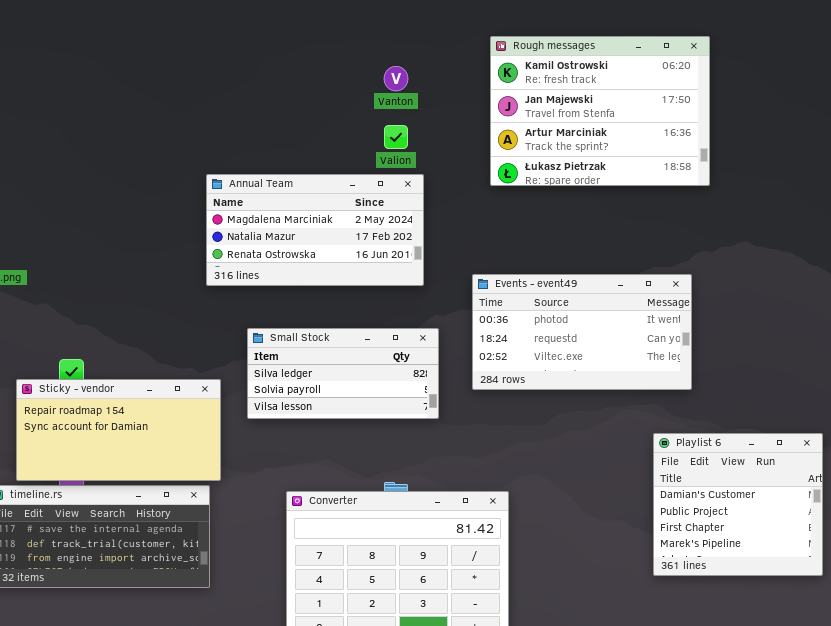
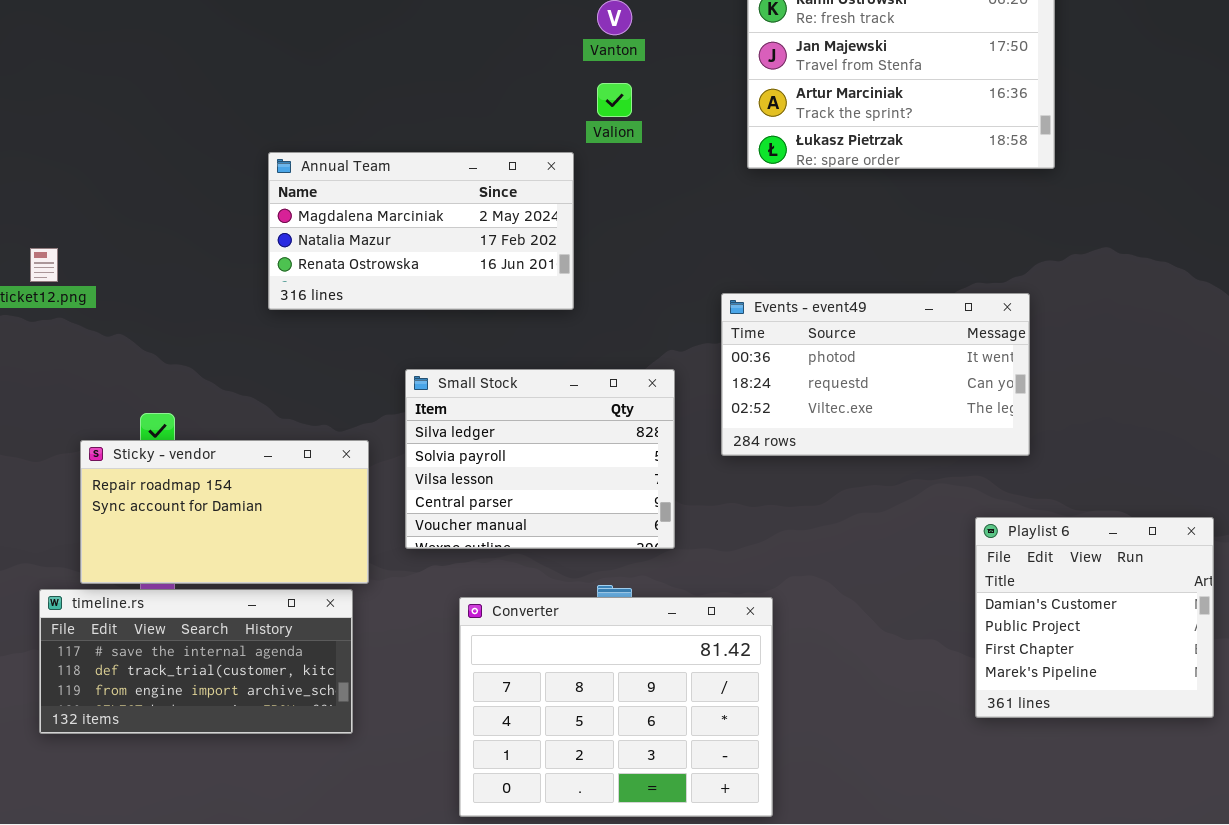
Annual Team: [206,174,424,286] -> [268,152,574,310], moved
Small Stock: [247,328,439,419] -> [405,369,675,549], resized

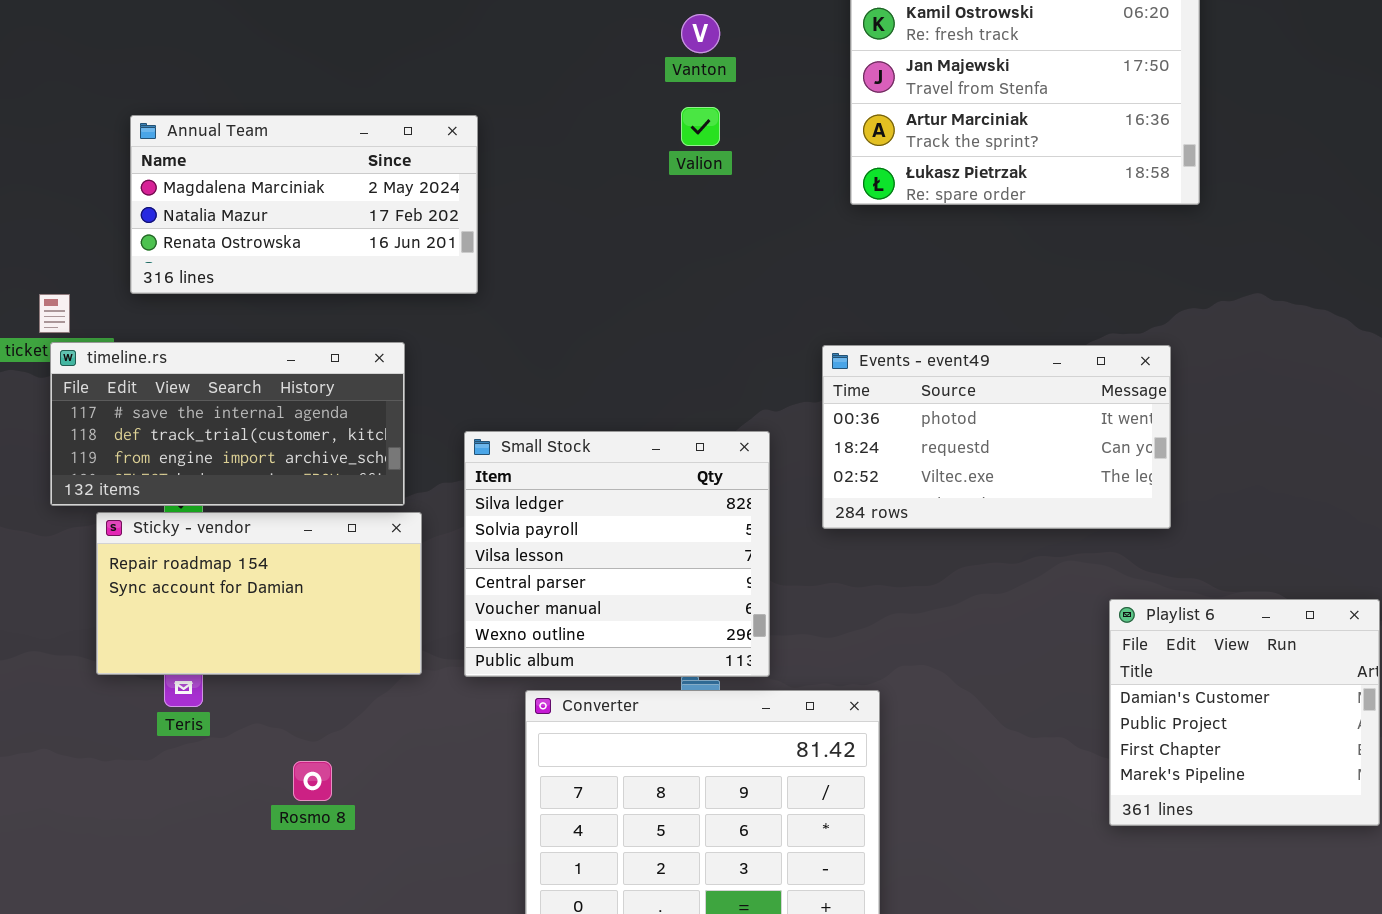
Annual Team: [268,152,574,310] -> [130,115,478,294], moved
Small Stock: [405,369,675,549] -> [464,431,770,677], resized
timeline.rs: [39,589,353,734] -> [50,342,405,506], moved

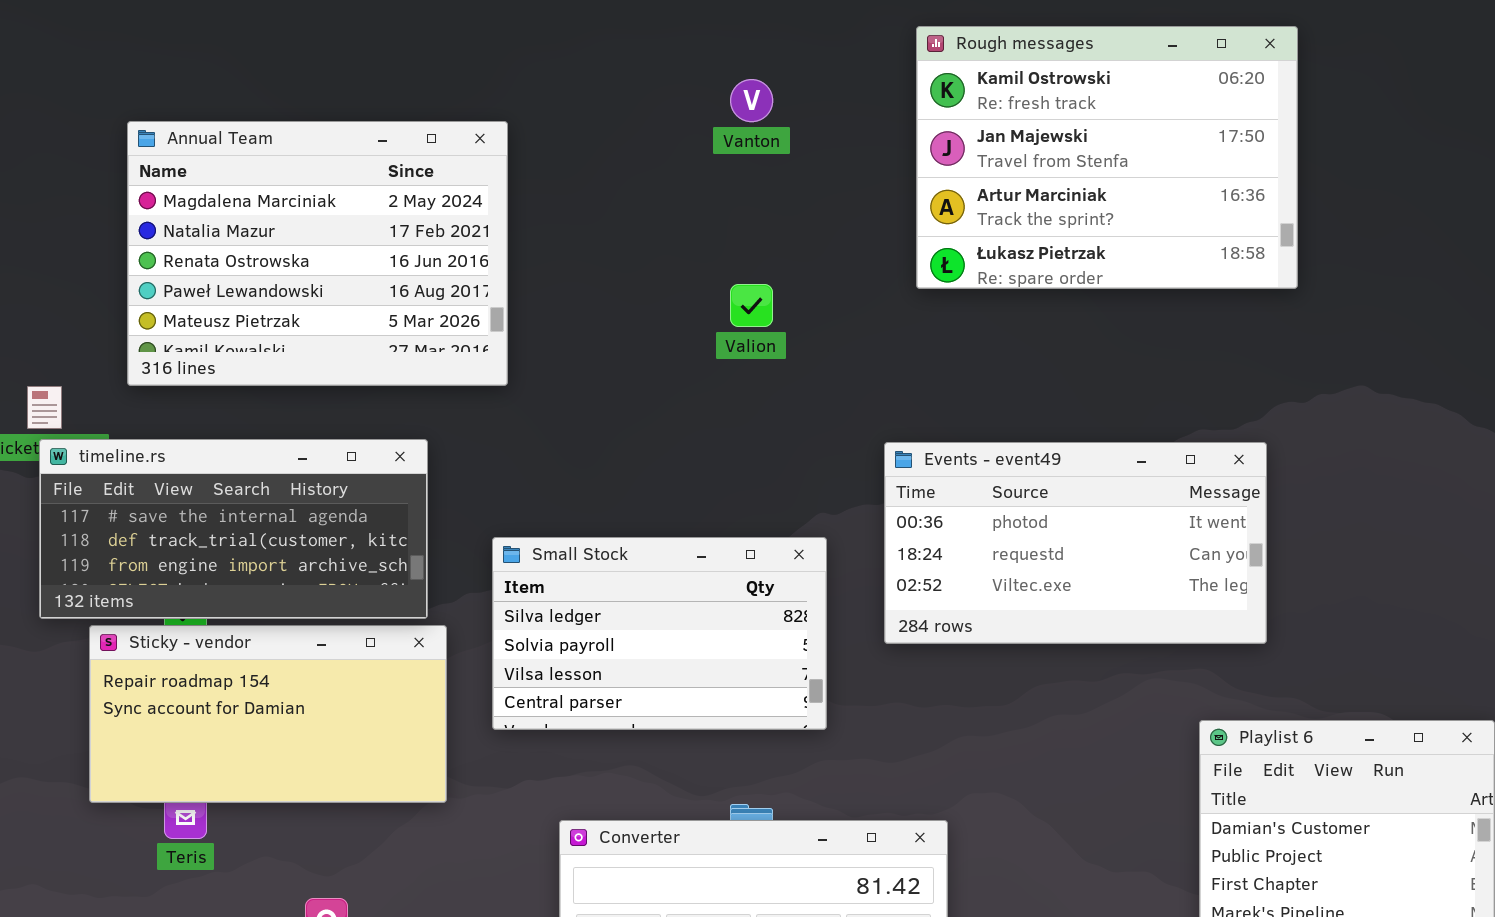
Valion: [681,107,720,146] -> [730,284,773,327], moved
Annual Team: [130,115,478,294] -> [127,121,508,386], resized
Small Stock: [464,431,770,677] -> [492,537,827,730], resized

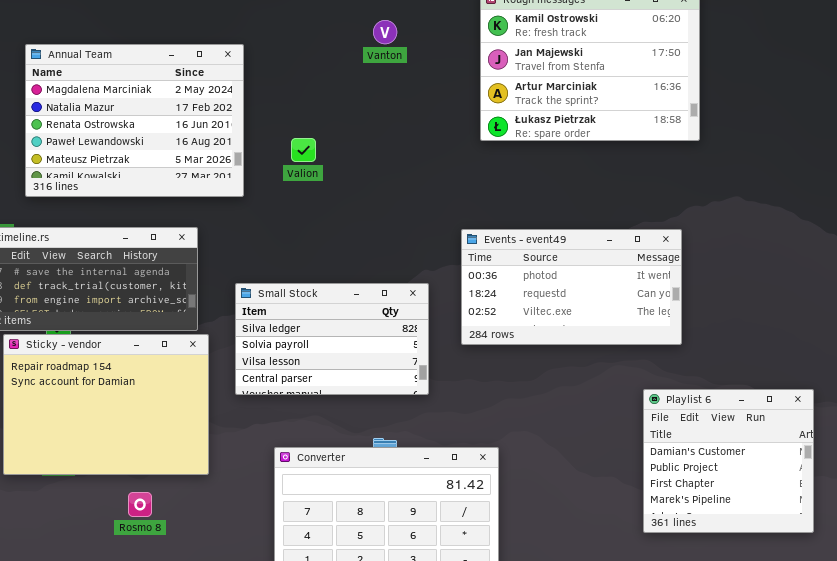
Valion: [730,284,773,327] -> [291,138,316,162], moved
Sticky - vendor: [89,625,447,803] -> [3,334,209,475], resized

